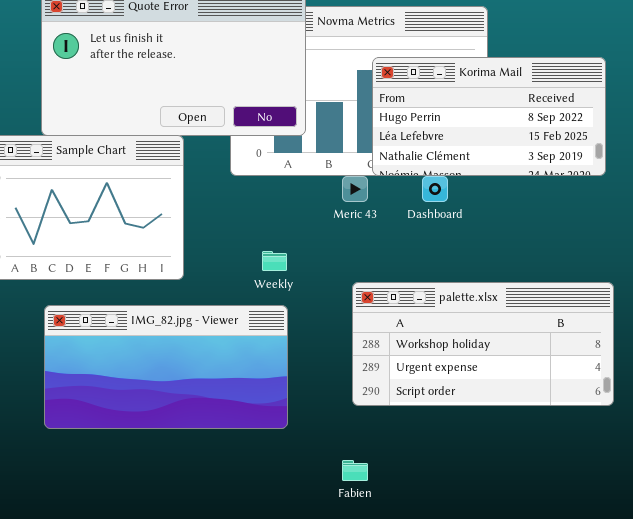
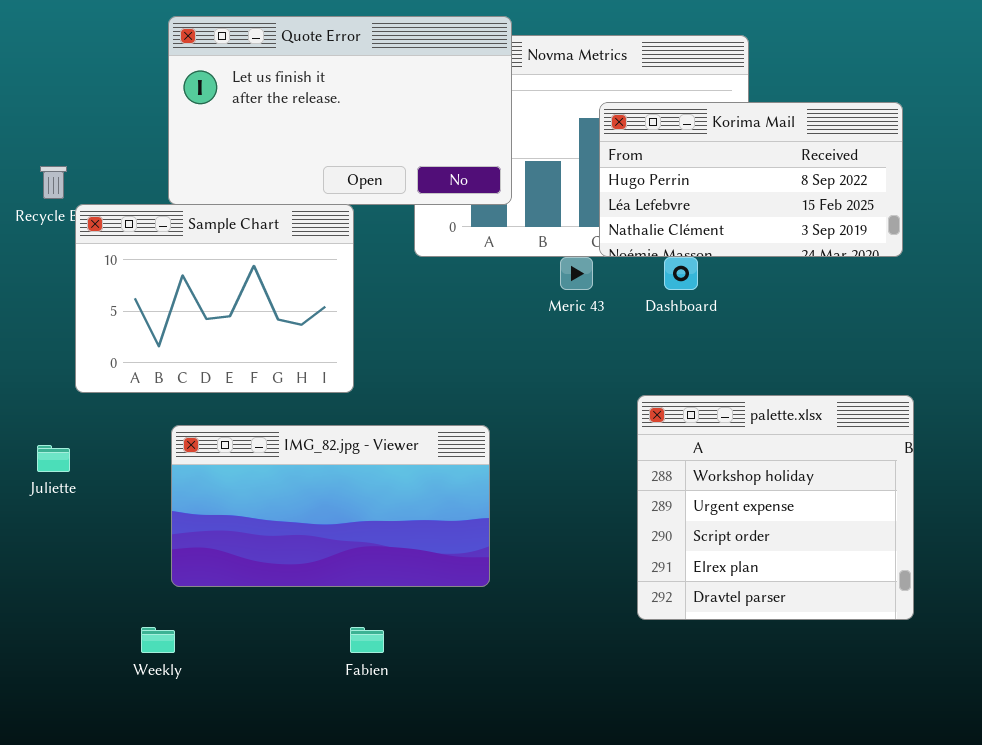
Weekly: [262,251,287,271] -> [141,627,175,653], moved
palette.xlsx: [352,282,614,406] -> [637,395,914,620], resized
Fabien: [342,460,368,481] -> [350,627,384,653], moved

